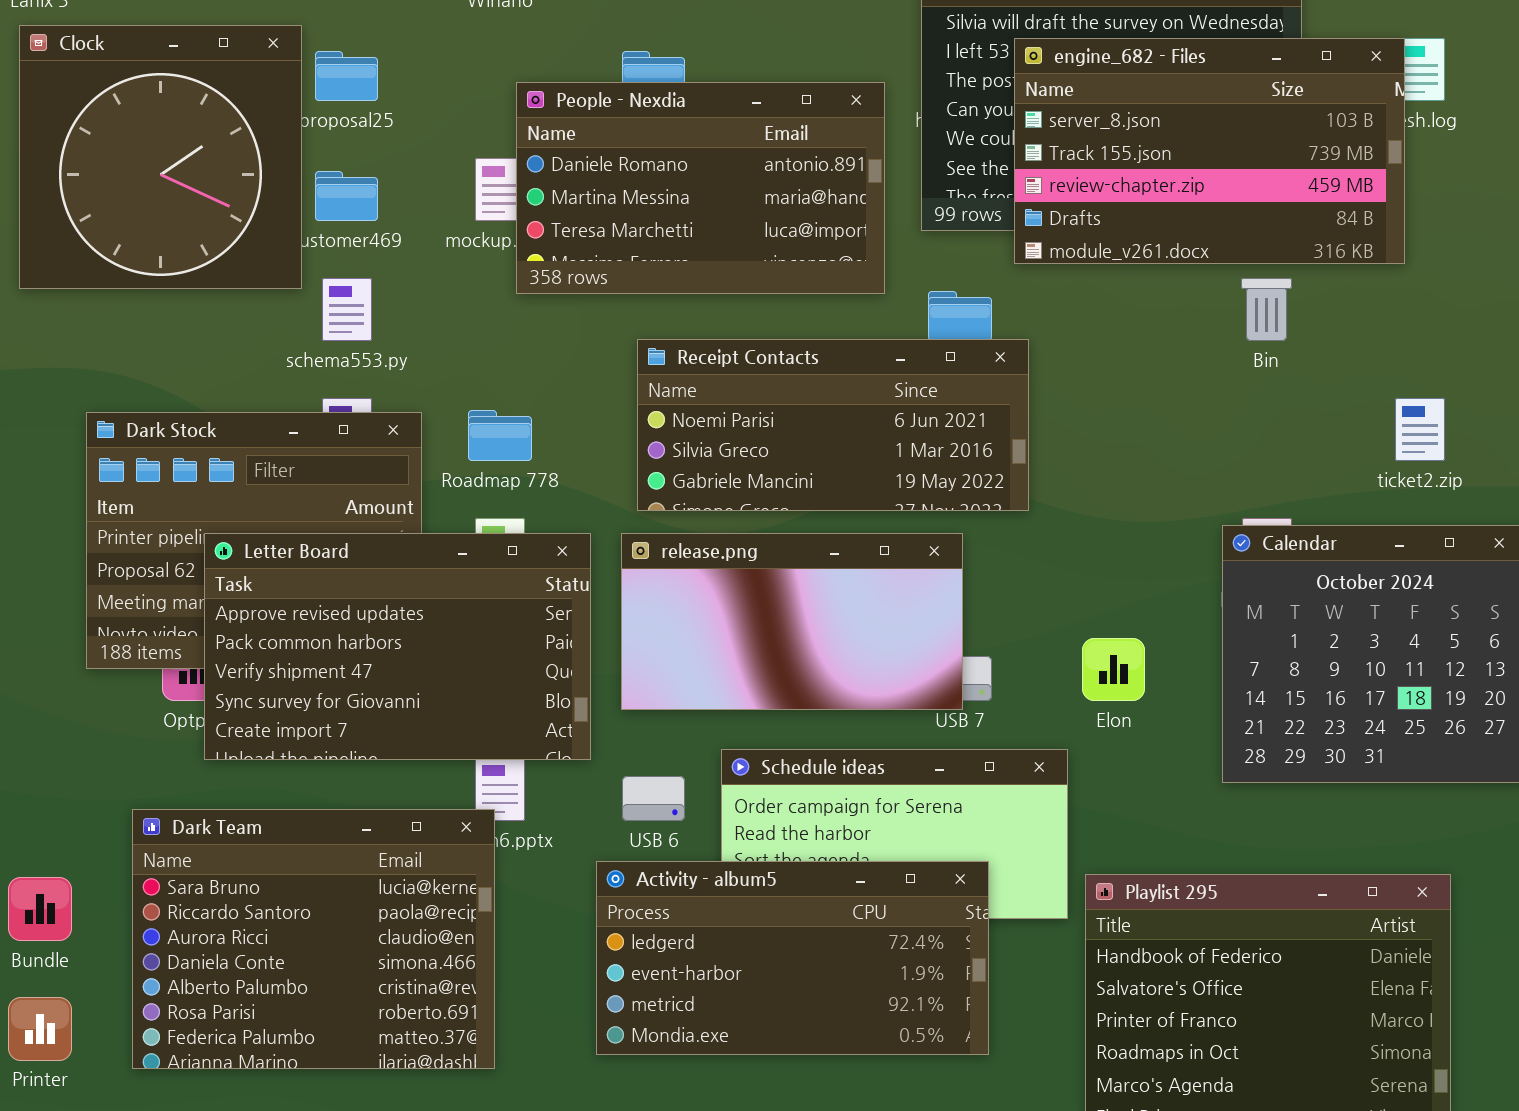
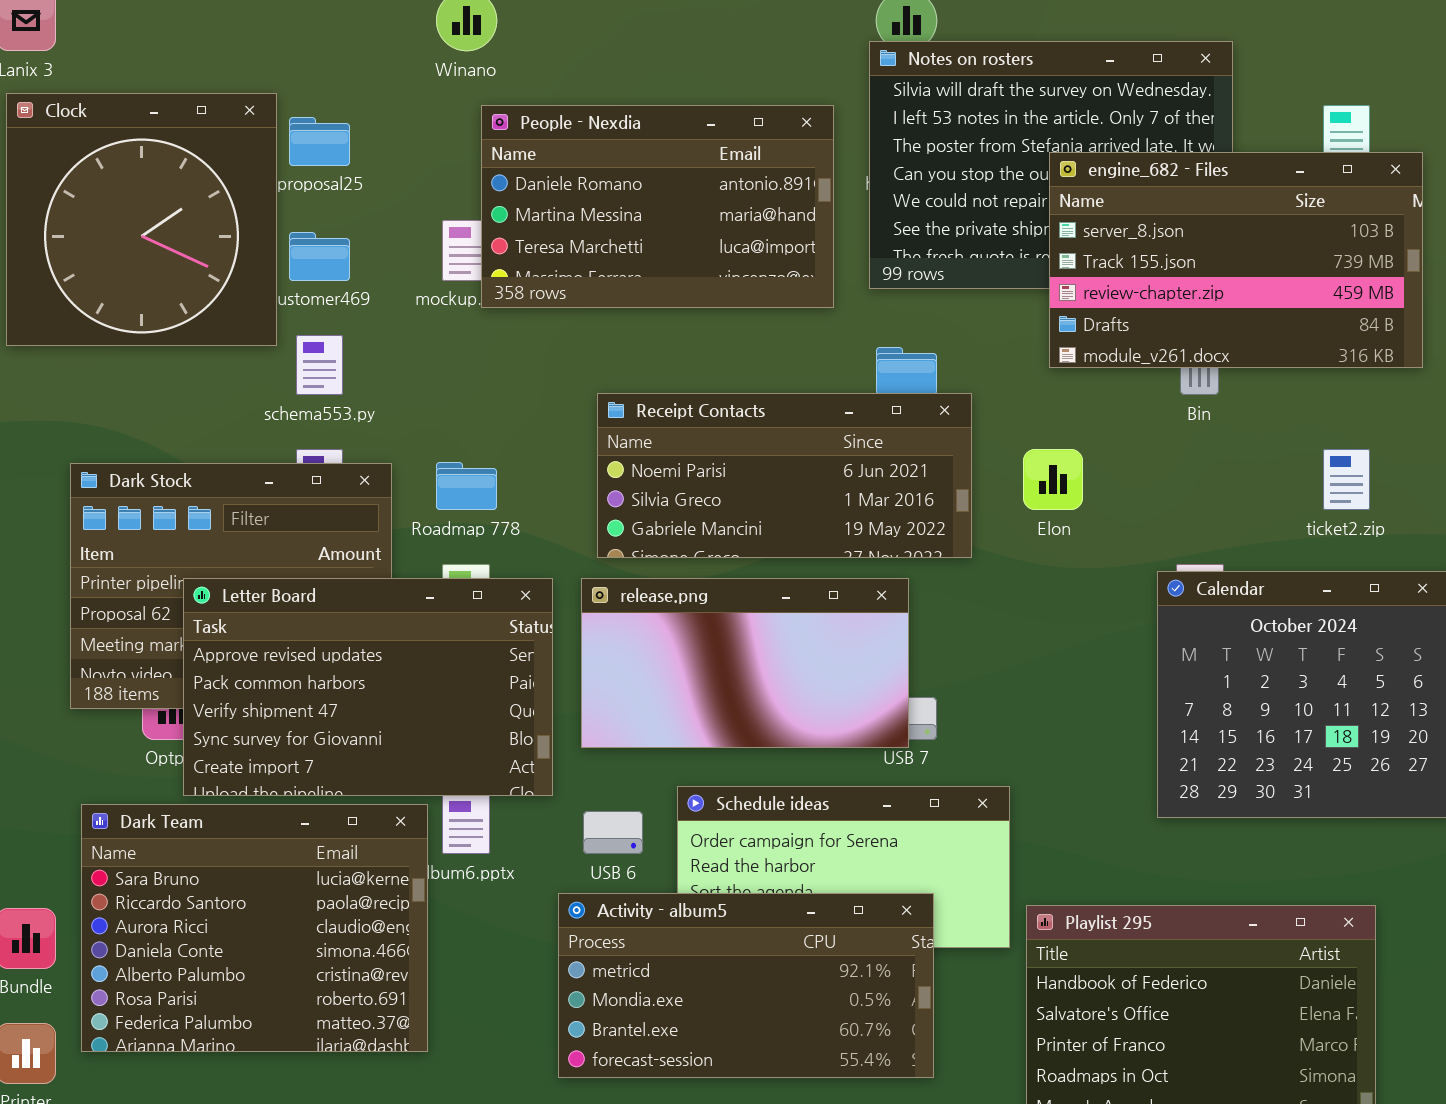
engine_682 - Files: [1014,38,1405,264] -> [1049,152,1423,368], moved
People - Nexdia: [516,82,885,294] -> [481,105,834,308], moved
Elon: [1082,638,1145,701] -> [1023,449,1083,510], moved
Dark Team: [132,809,495,1069] -> [81,804,428,1052], moved
Activity - album5: [596,861,989,1055] -> [558,893,934,1078], scrolled down 2 rows

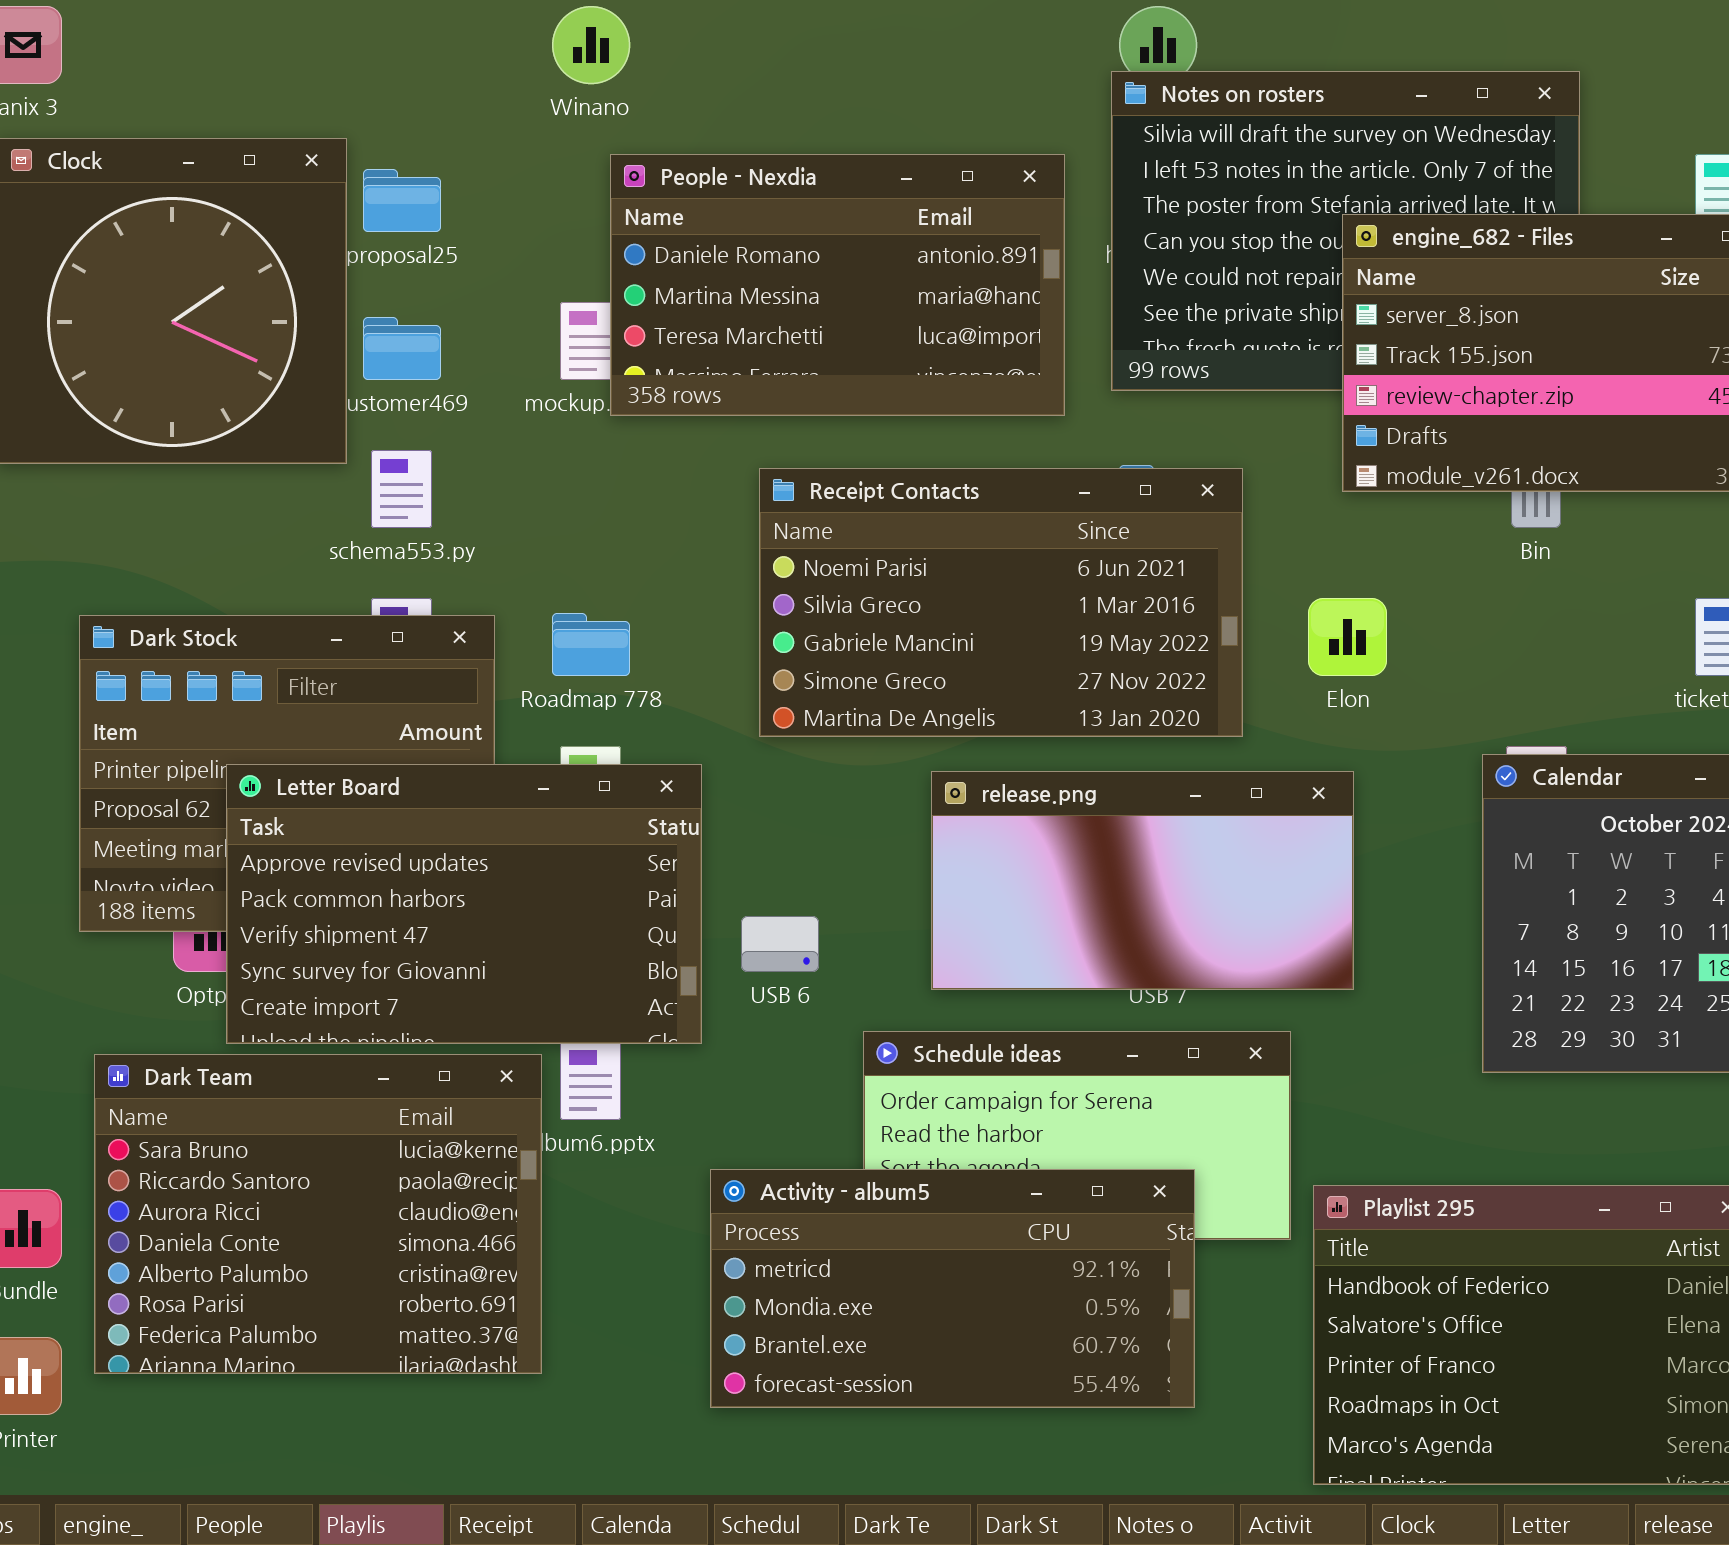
Receipt Contacts: [597,393,972,558] -> [759,468,1243,737], resized
release.png: [581,578,909,748] -> [931,771,1354,990], moved
USB 6: [583,811,643,854] -> [741,916,819,972], moved

